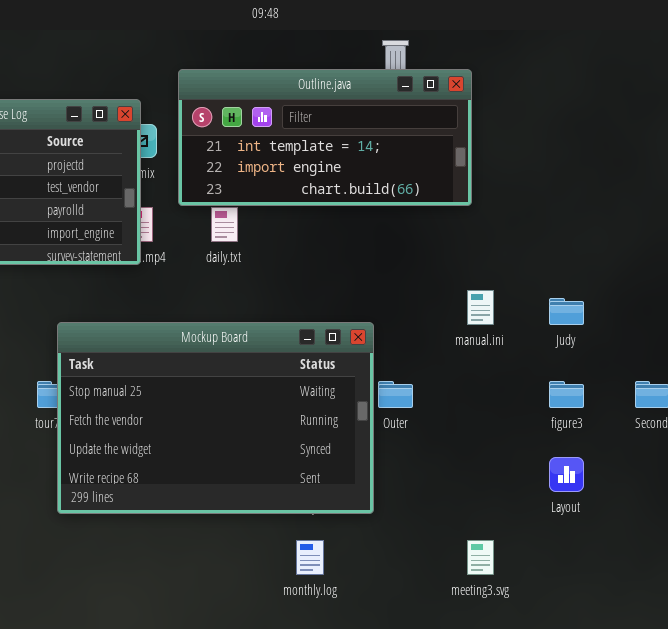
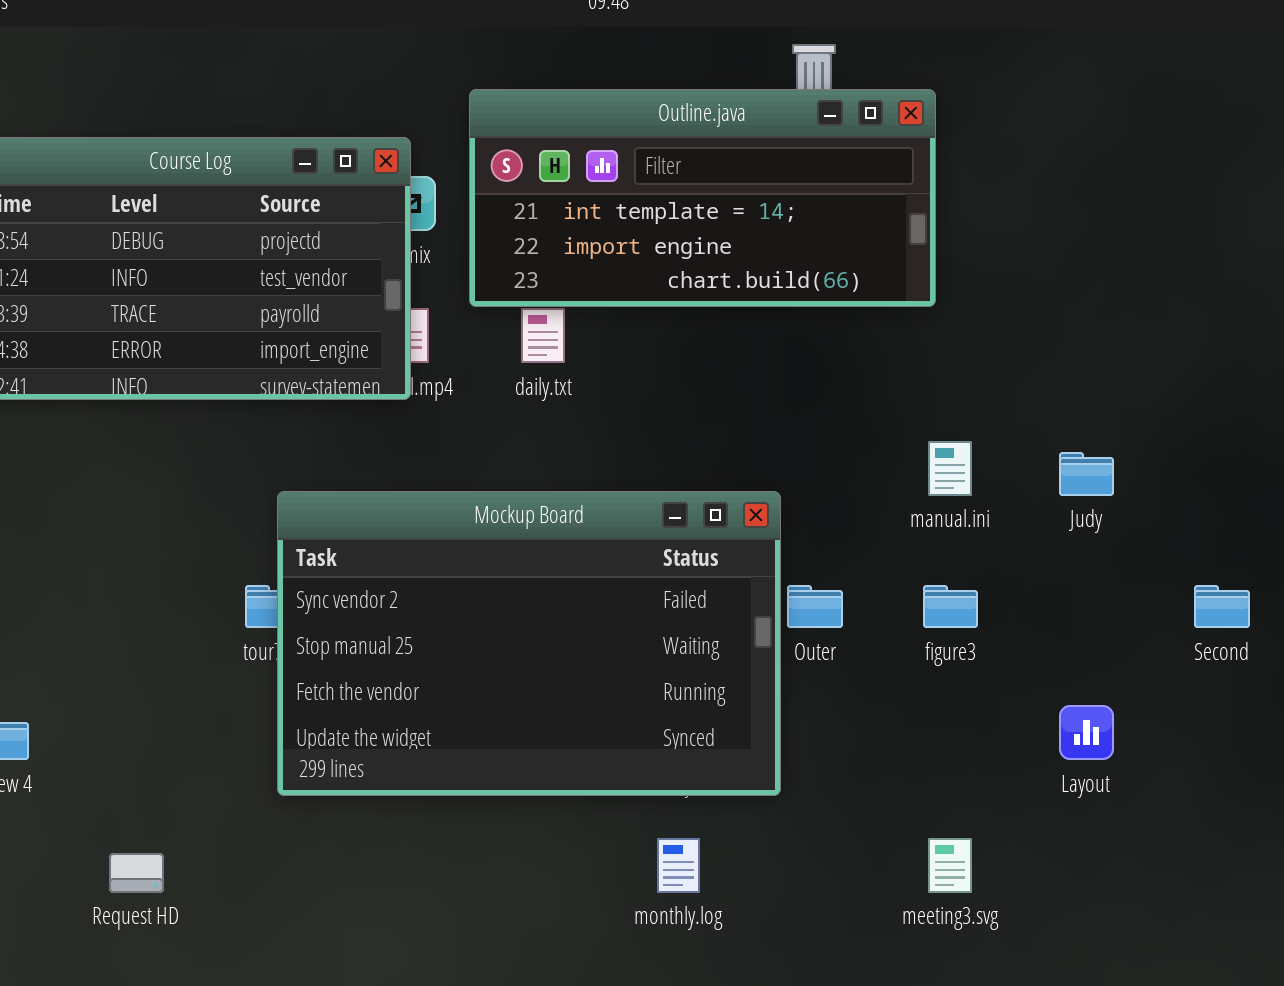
Mockup Board: [57,322,374,514] -> [277,491,781,796], scrolled up 1 row
figure3: [549,381,584,408] -> [923,585,978,628], moved

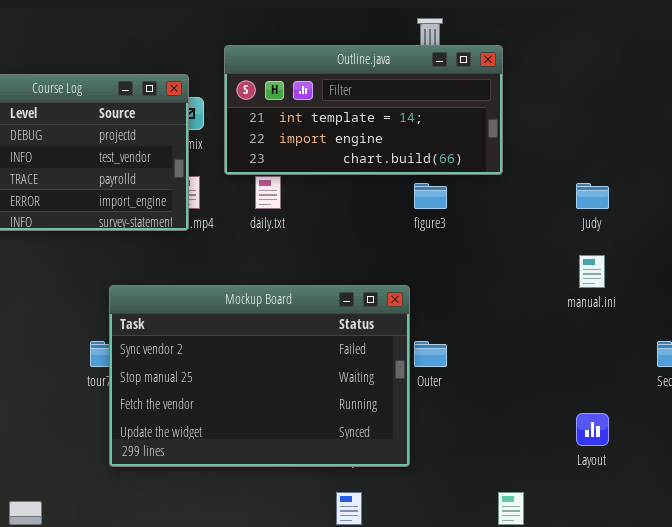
manual.ini: [928,441,972,496] -> [579,255,605,288], moved
Judy: [1059,452,1114,496] -> [576,183,609,209], moved
figure3: [923,585,978,628] -> [414,183,447,209], moved

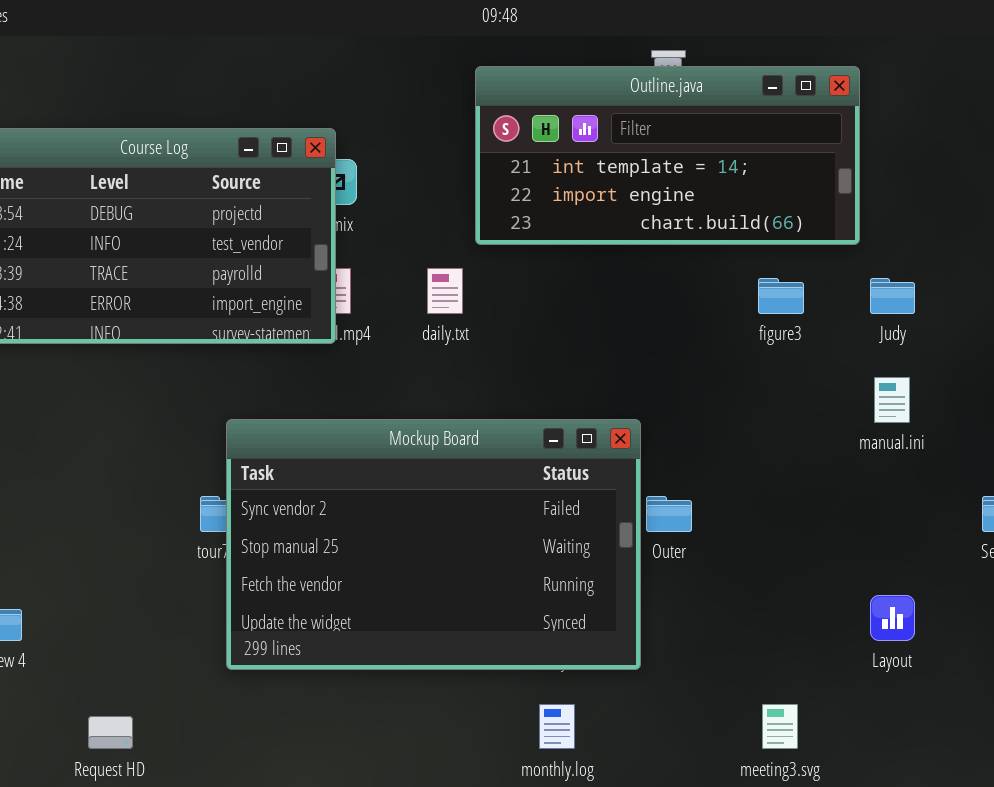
Outline.java: [224,45,503,175] -> [475,66,860,245], moved
figure3: [414,183,447,209] -> [758,278,804,314], moved

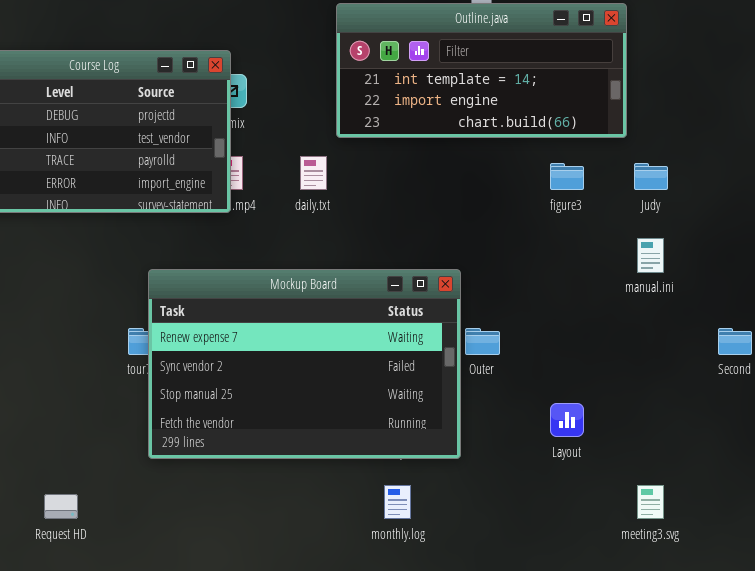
Mockup Board: [226,419,641,670] -> [148,269,461,459], scrolled up 1 row
Layout: [870,595,915,641] -> [550,403,584,437], moved
meeting3.svg: [762,704,798,749] -> [637,485,664,519], moved

